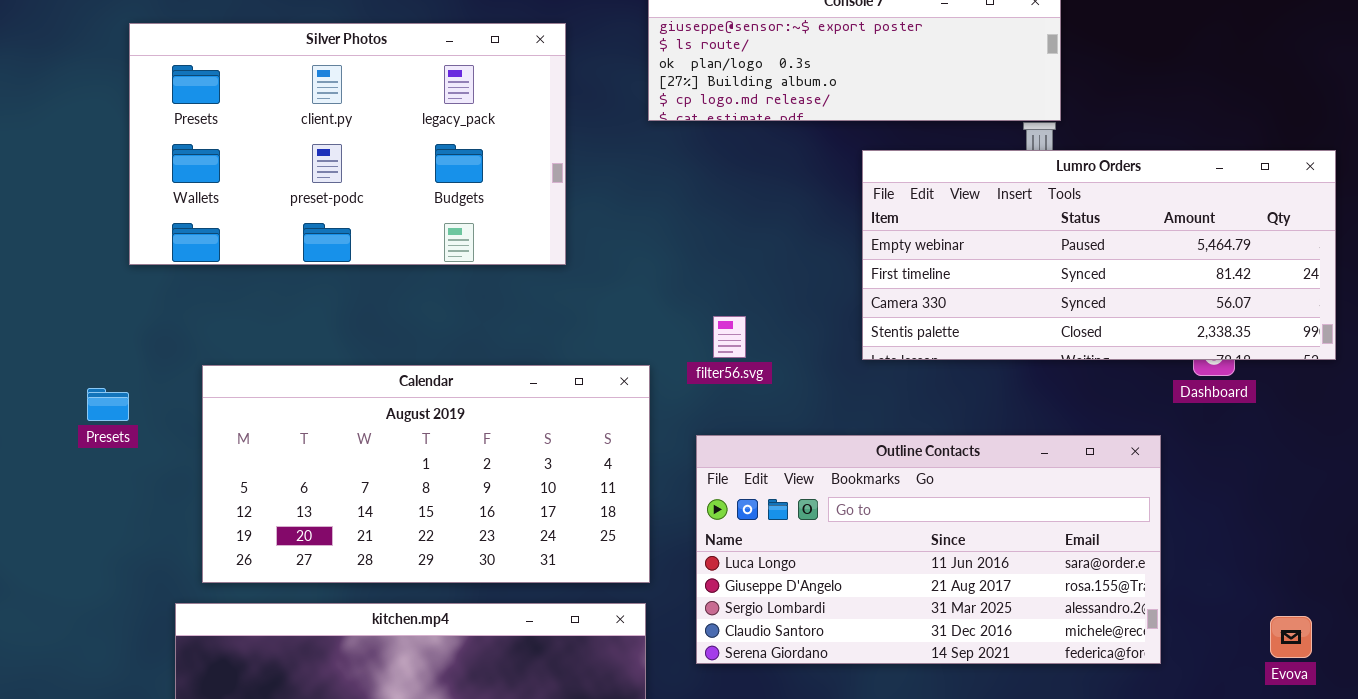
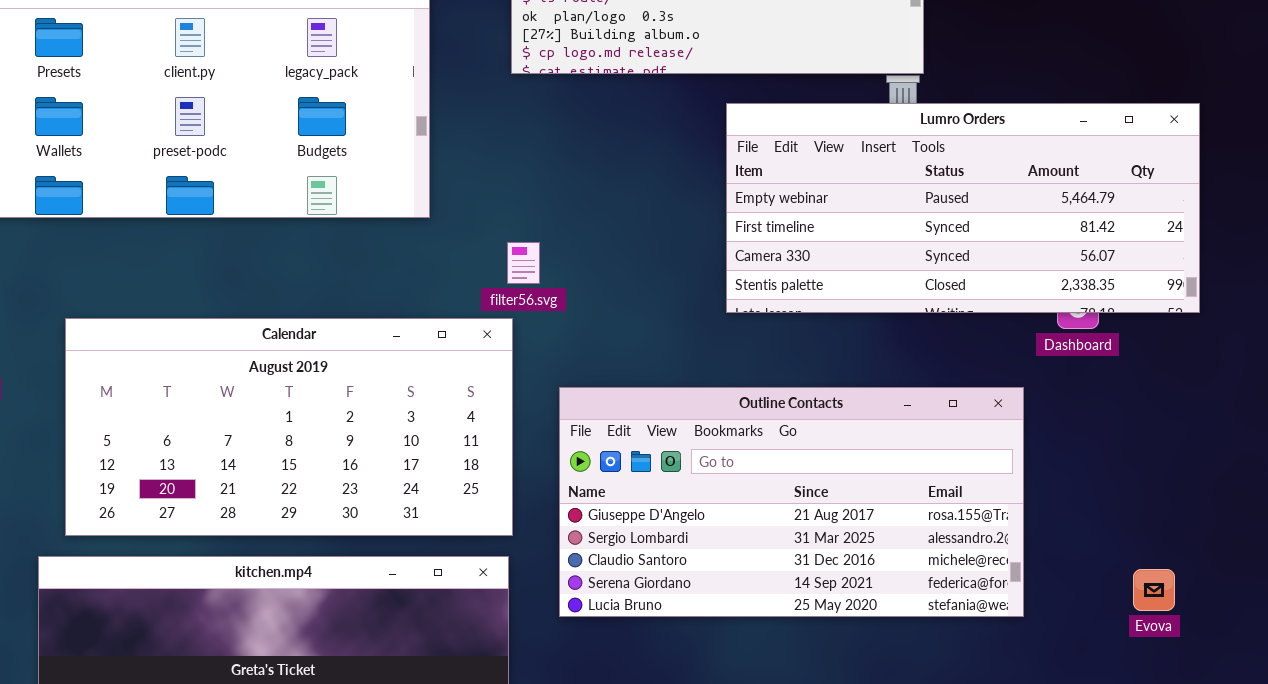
filter56.svg: [713,316,746,358] -> [507,242,540,284], moved
Outline Contacts: [696,435,1161,664] -> [559,387,1024,617], scrolled down 1 row

